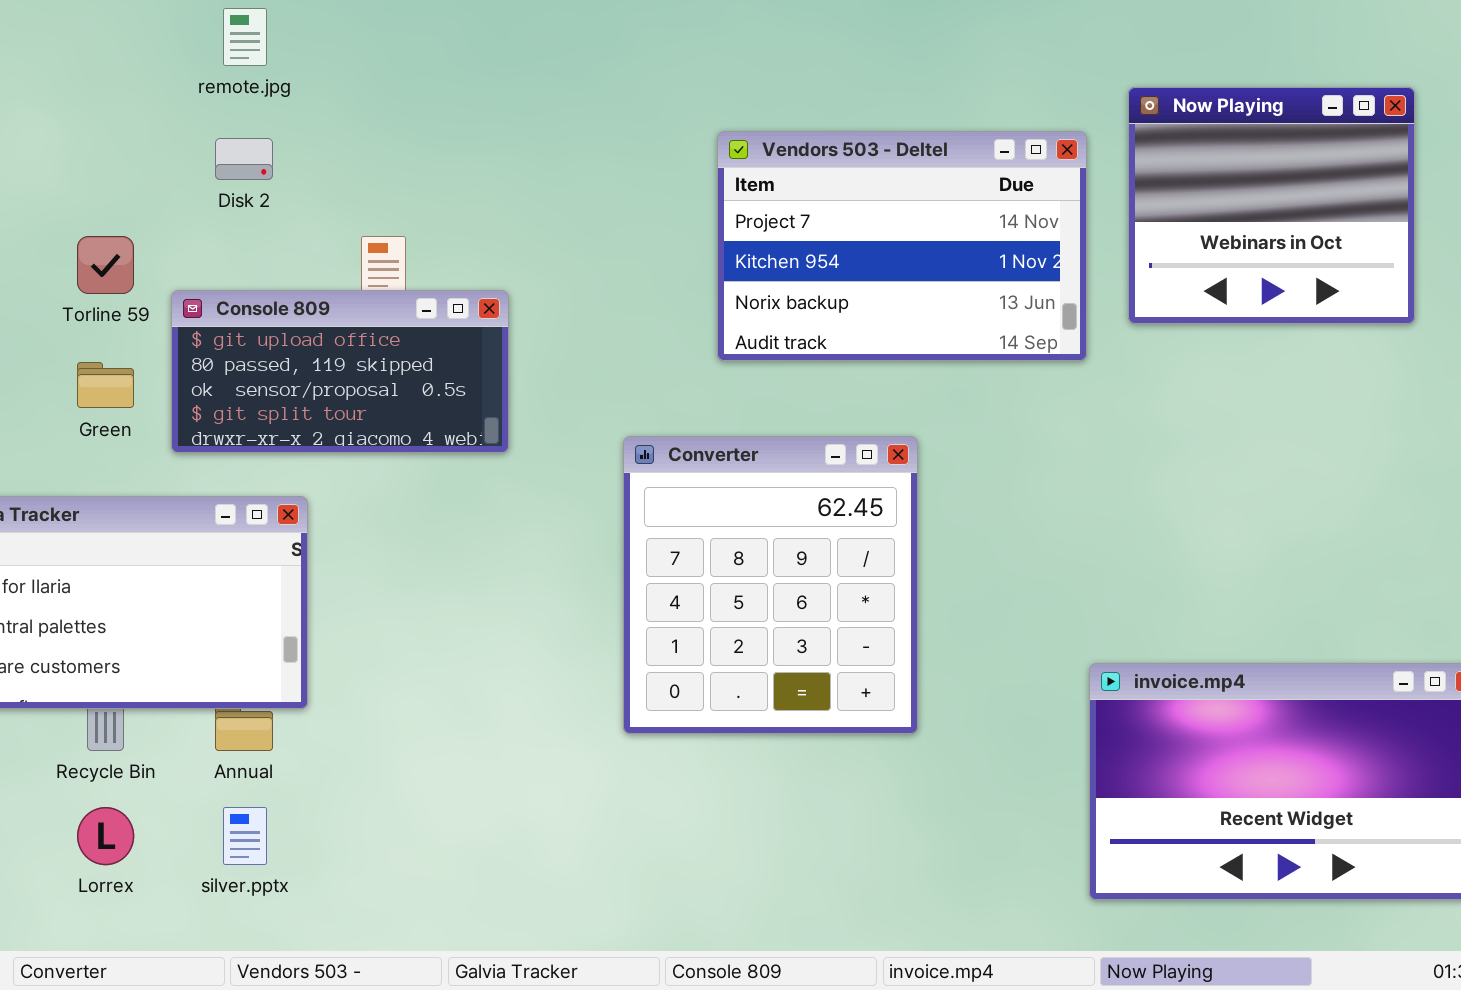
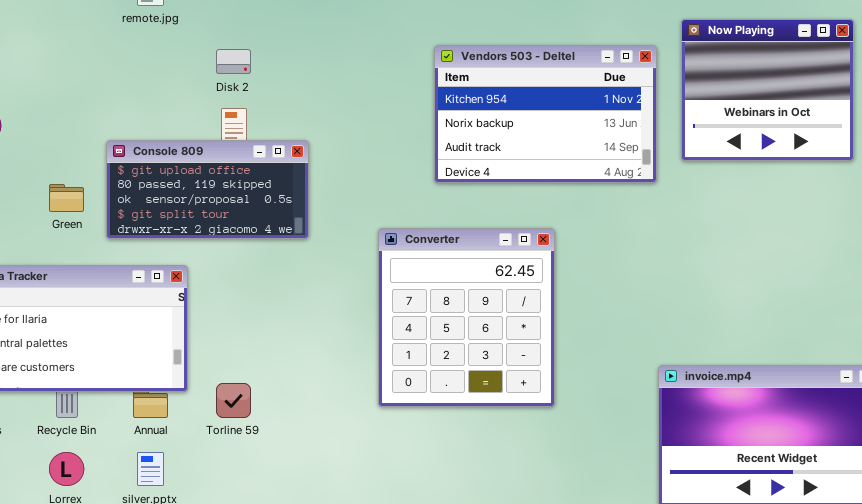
Vendors 503 - Deltel: [717,131,1087,361] -> [434,45,657,183], scrolled down 1 row
Disk 2: [215,138,273,180] -> [216,49,251,74], moved
Torline 59: [77,236,134,294] -> [216,383,251,418], moved

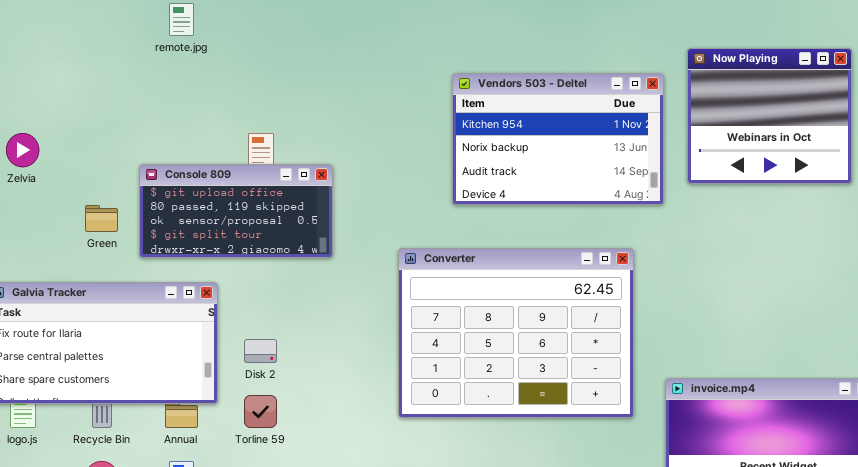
Disk 2: [216,49,251,74] -> [244,339,277,363], moved
Converter: [378,228,555,407] -> [398,248,634,418], resized

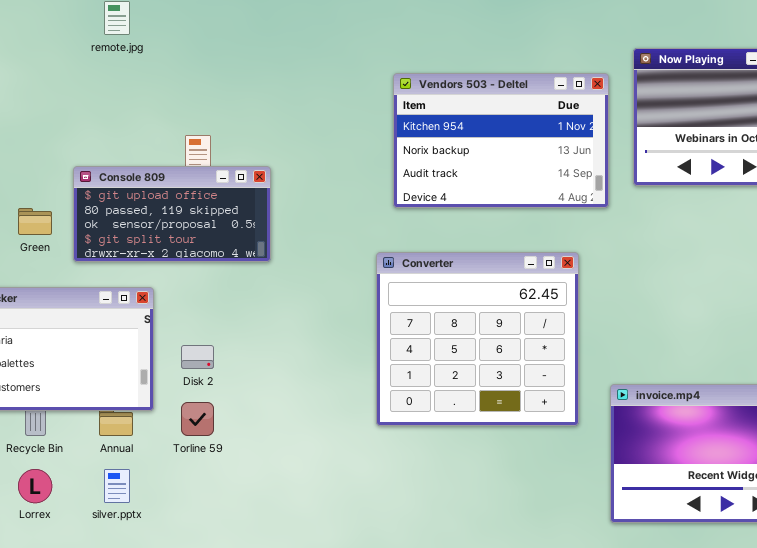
Converter: [398,248,634,418] -> [376,252,579,426], resized

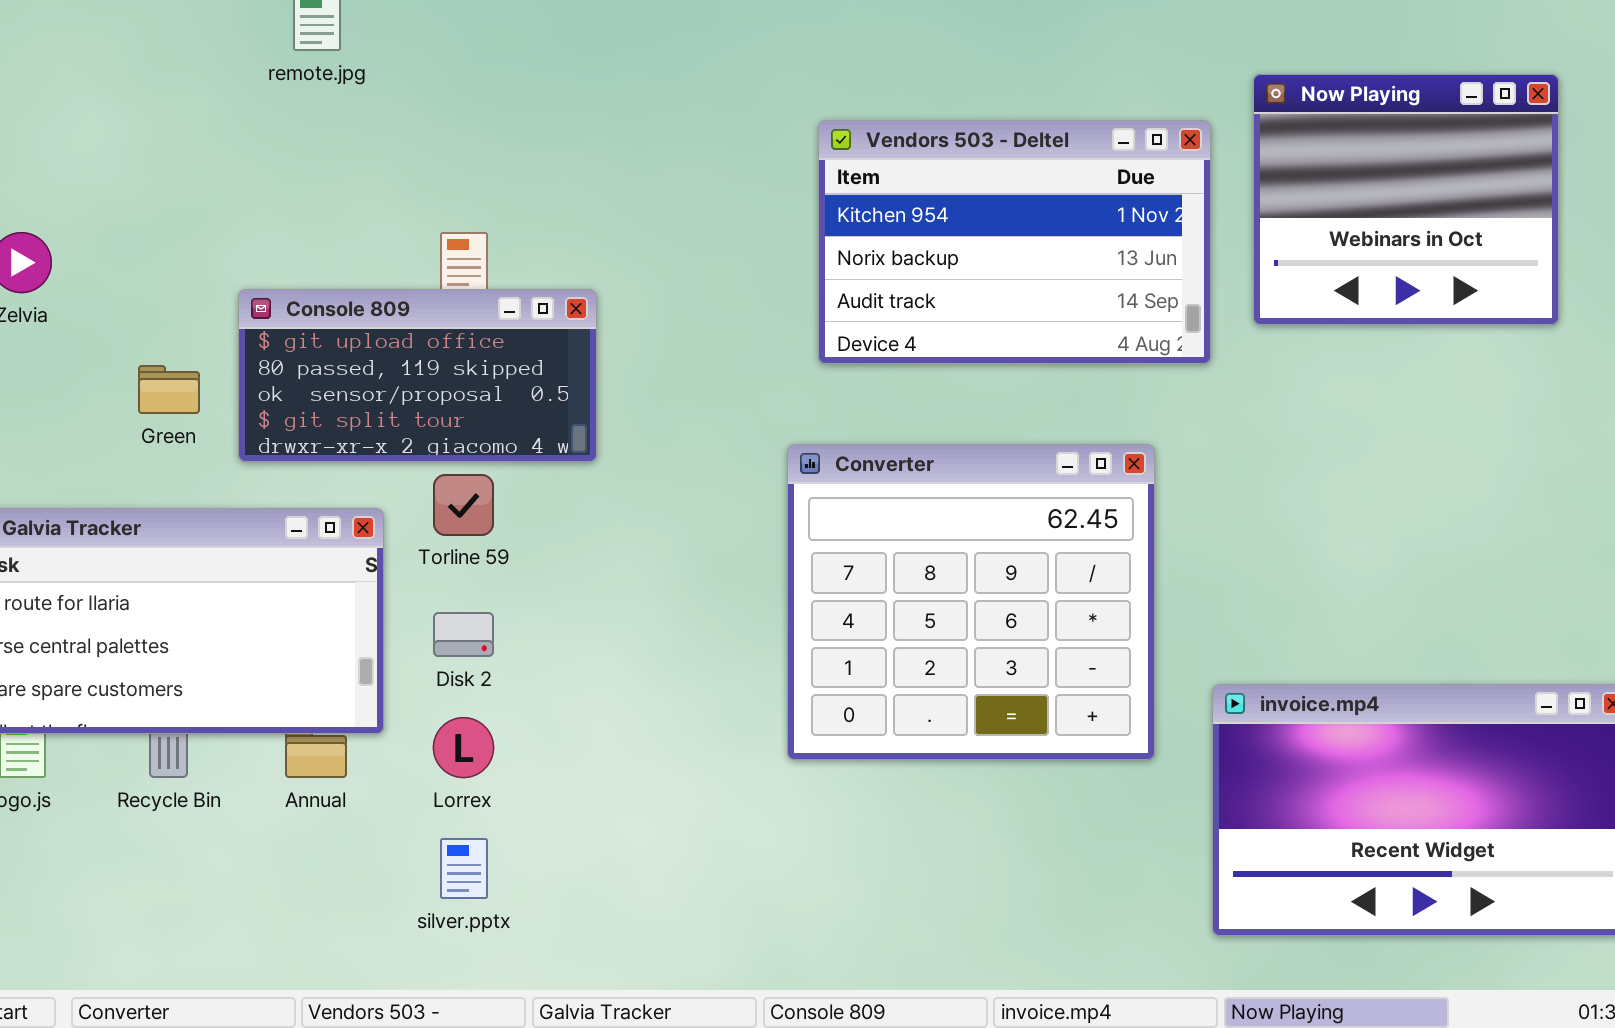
Torline 59: [181,402,214,436] -> [433,474,494,536], moved
Lorrex: [18,469,52,503] -> [433,717,494,778], moved
silver.pptx: [104,469,130,503] -> [440,838,488,899], moved

